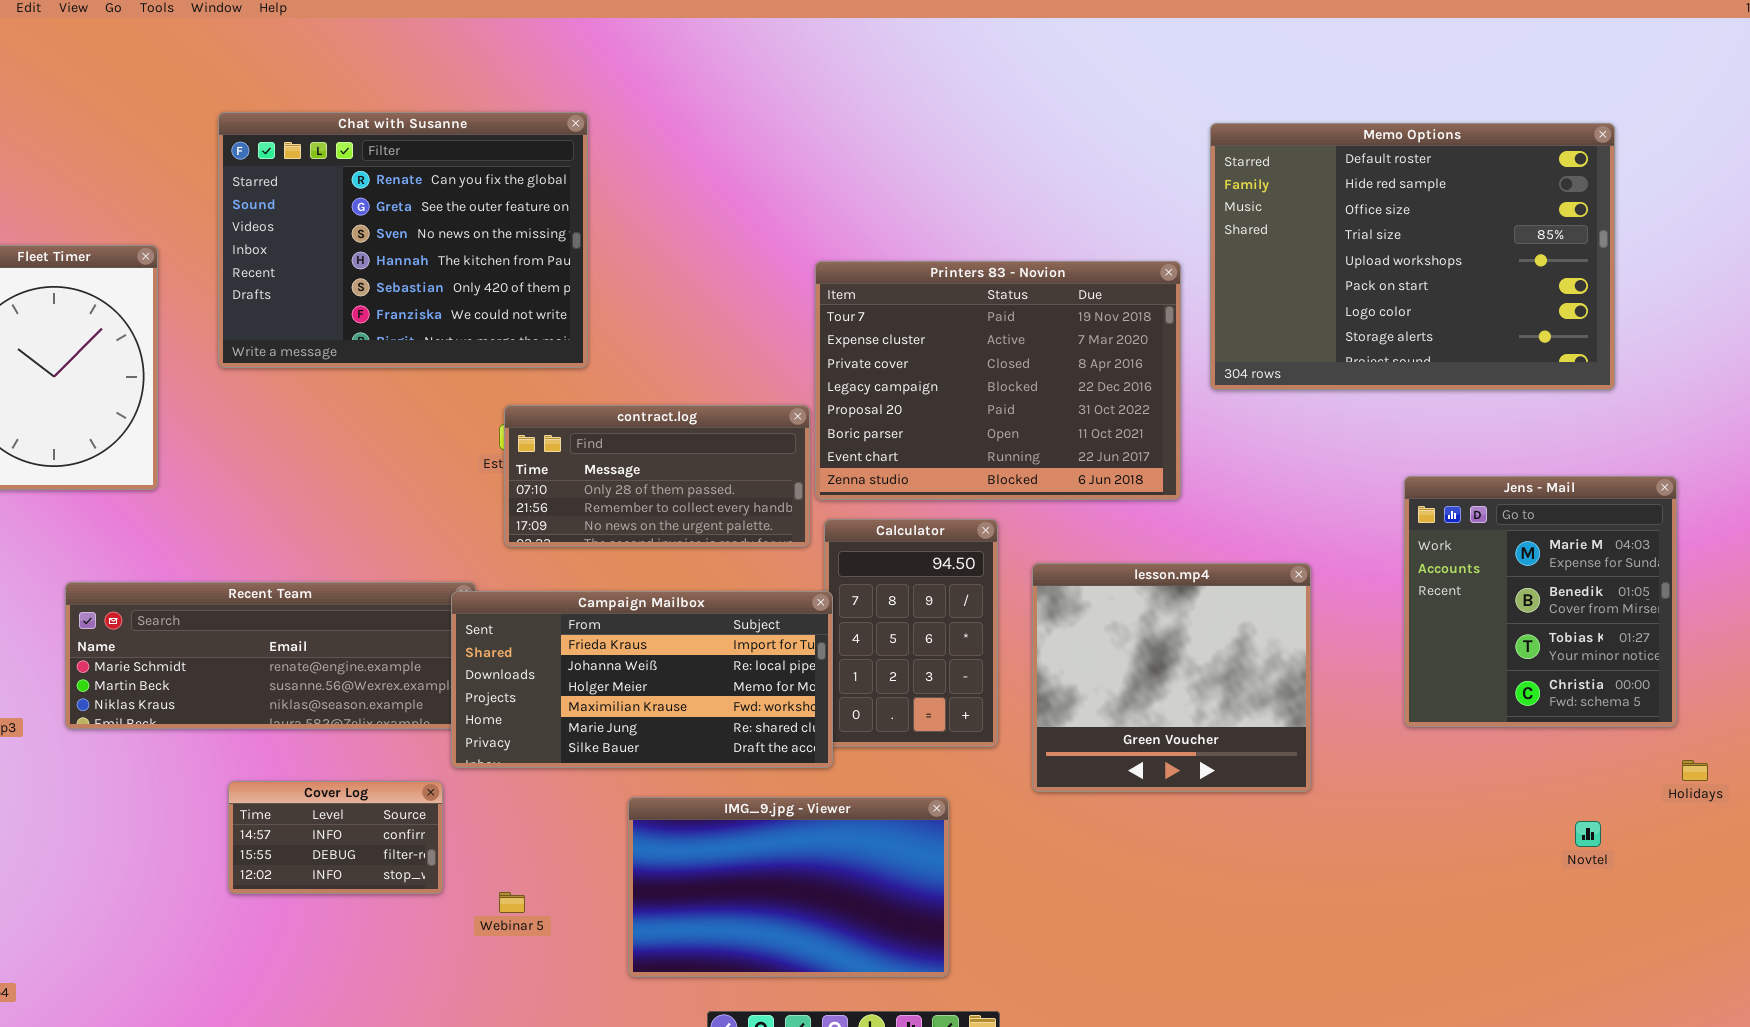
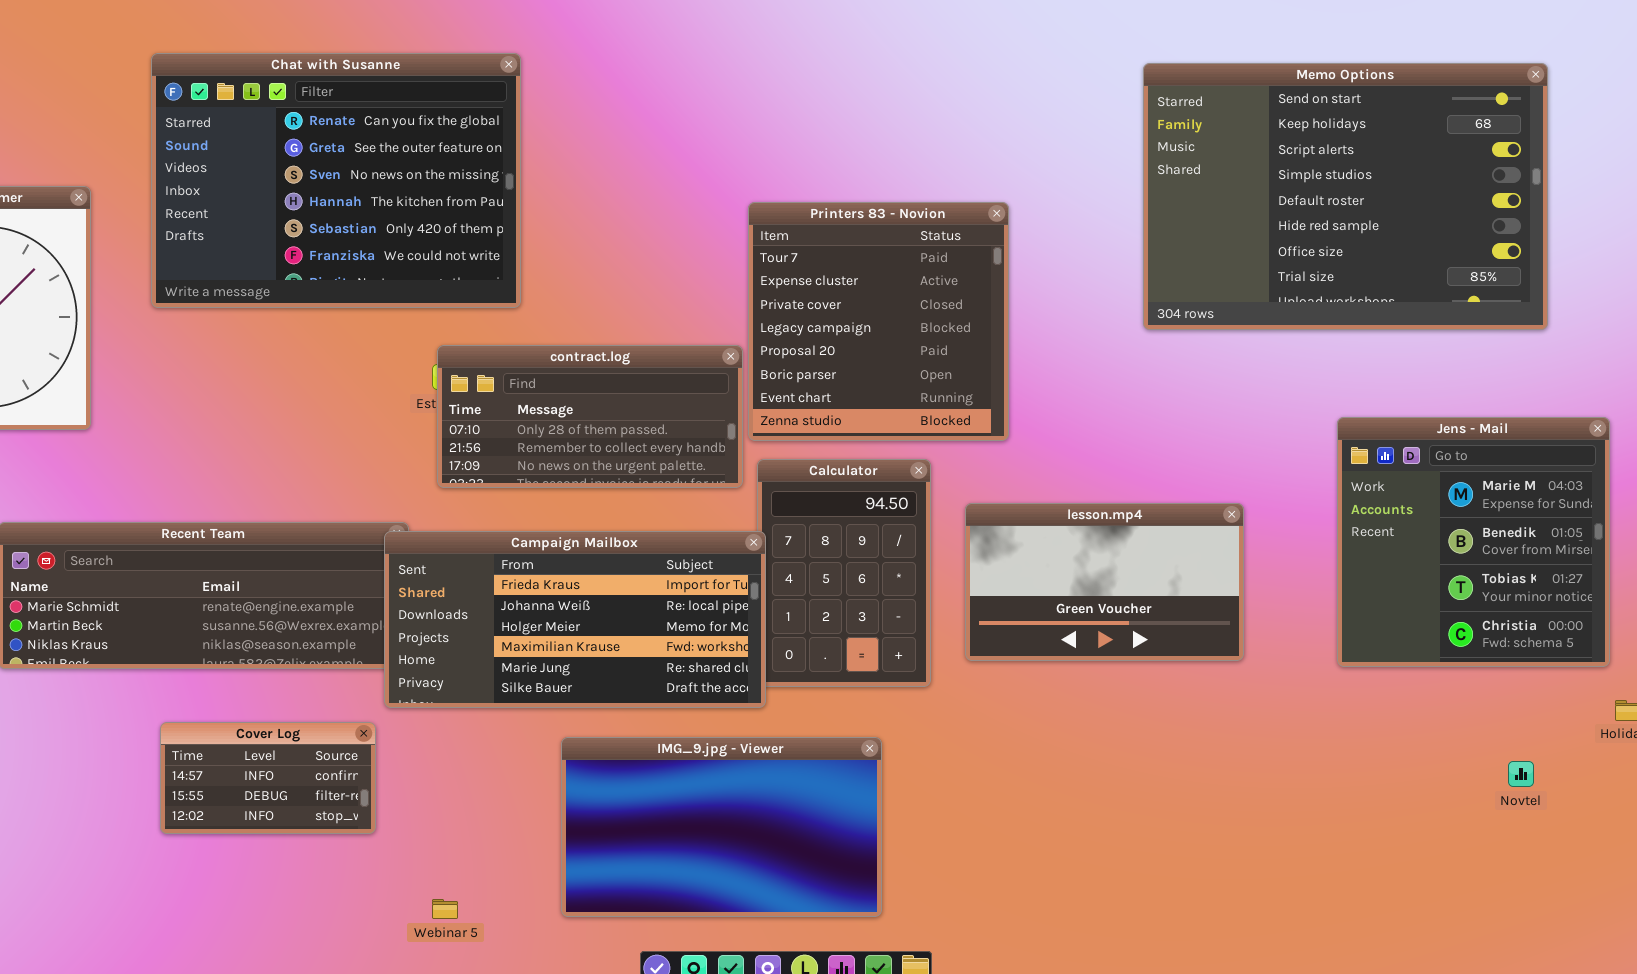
Memo Options: [1210,123,1615,390] -> [1143,63,1548,330], scrolled up 4 rows
Printers 83 - Novion: [815,261,1181,500] -> [748,202,1009,441], resized
lesson.mp4: [1032,563,1311,792] -> [965,503,1244,661], resized
Webinar 5: [499,892,525,913] -> [432,899,458,919], moved

